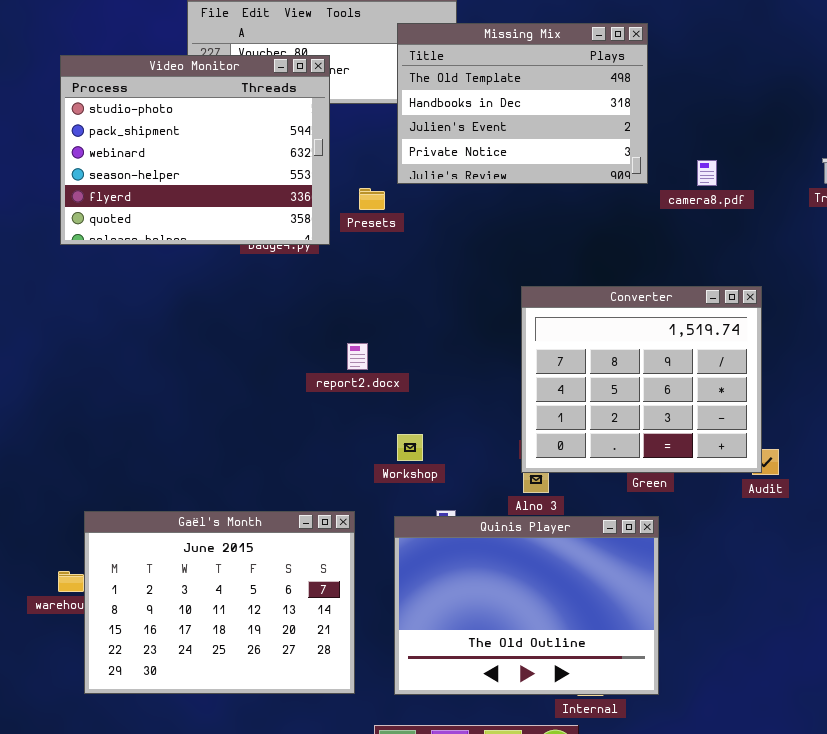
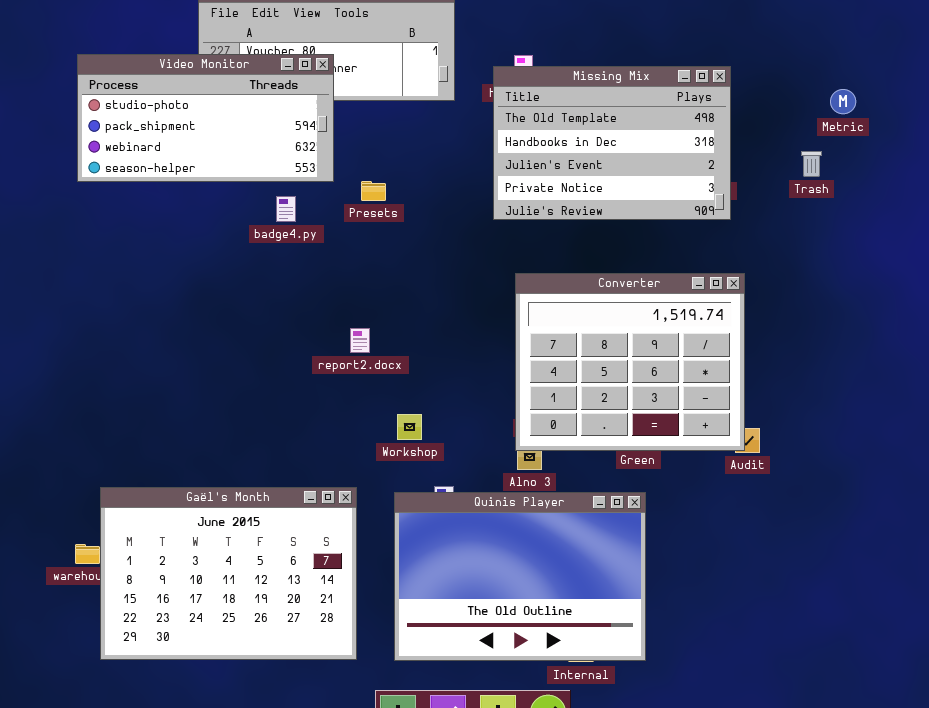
Missing Mix: [397,23,648,184] -> [493,66,731,220], moved
Video Monitor: [60,55,330,245] -> [77,54,334,182], resized

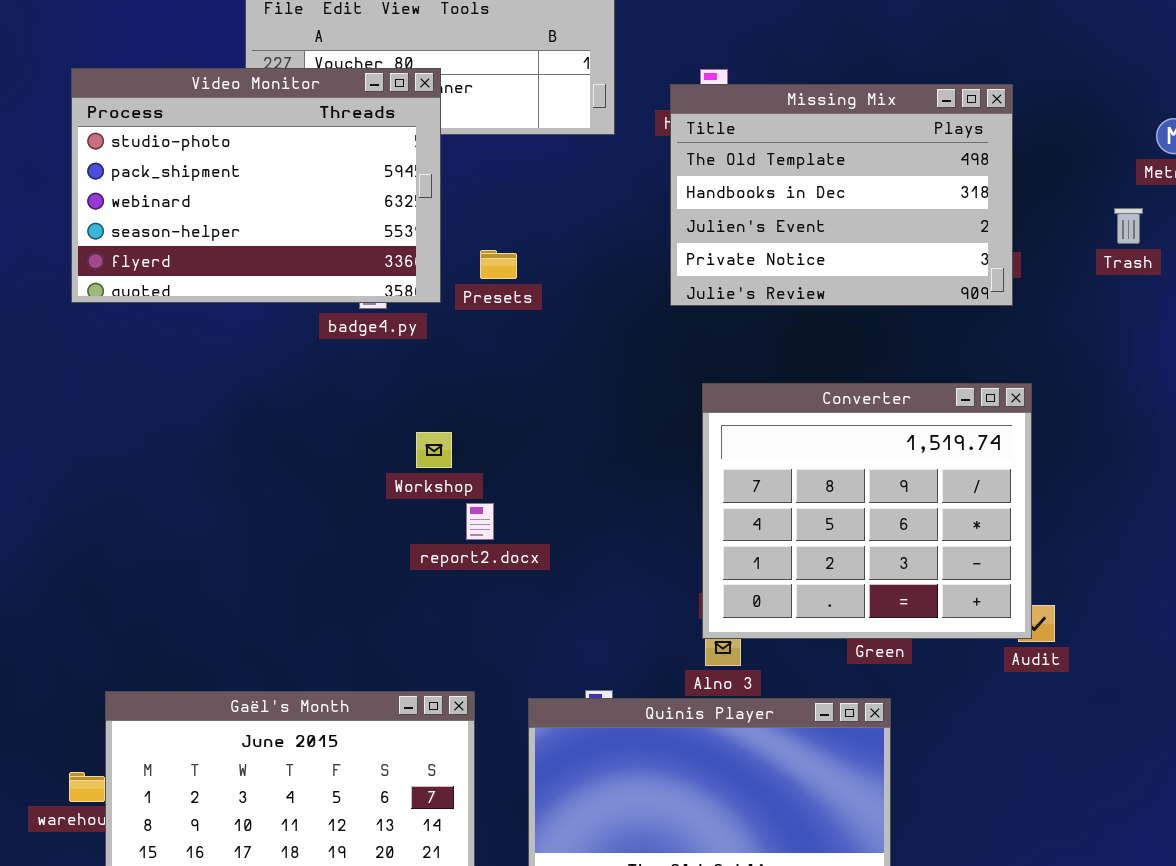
Video Monitor: [77,54,334,182] -> [71,68,441,303], resized
report2.docx: [350,328,370,353] -> [466,503,494,540], moved
Workshop: [397,414,422,440] -> [416,432,452,468], moved

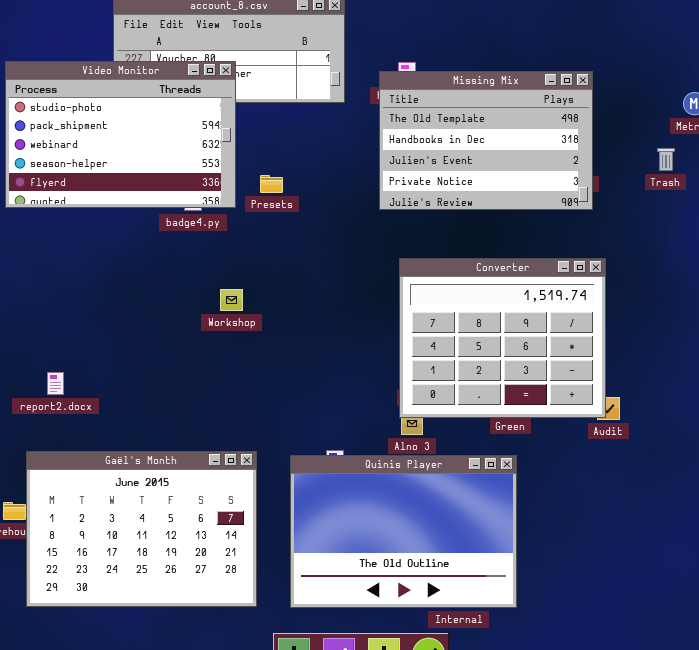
report2.docx: [466,503,494,540] -> [47,372,64,395], moved

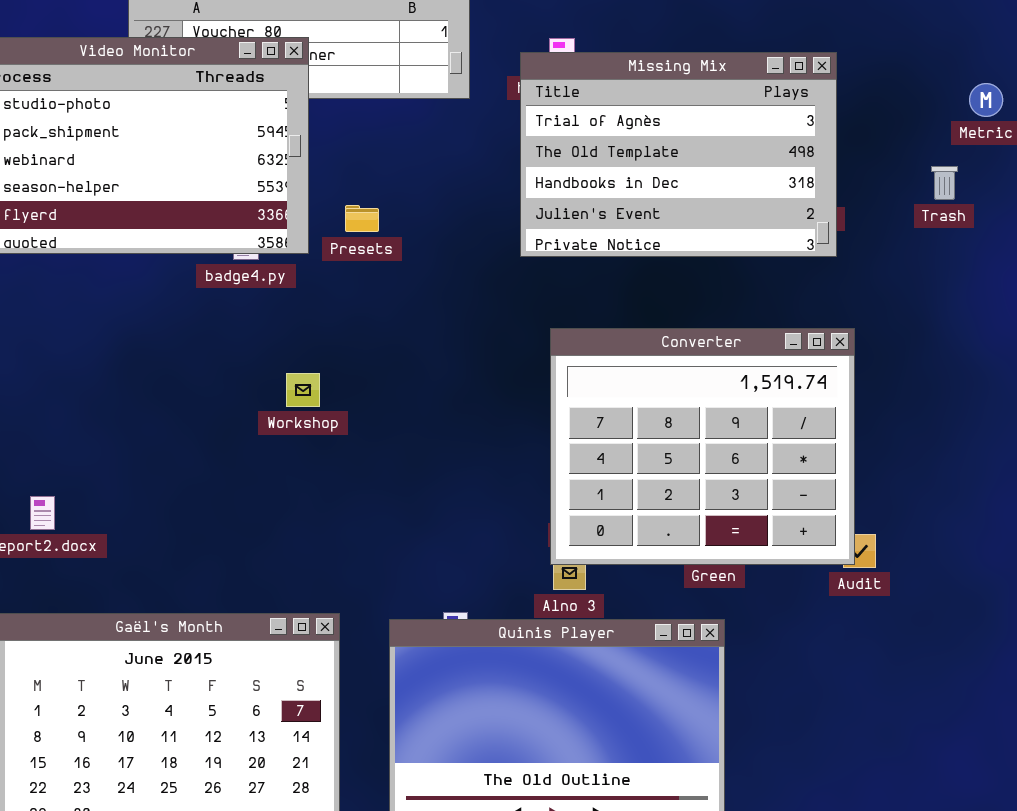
Missing Mix: [379,71,593,210] -> [520,52,837,257], scrolled up 1 row

